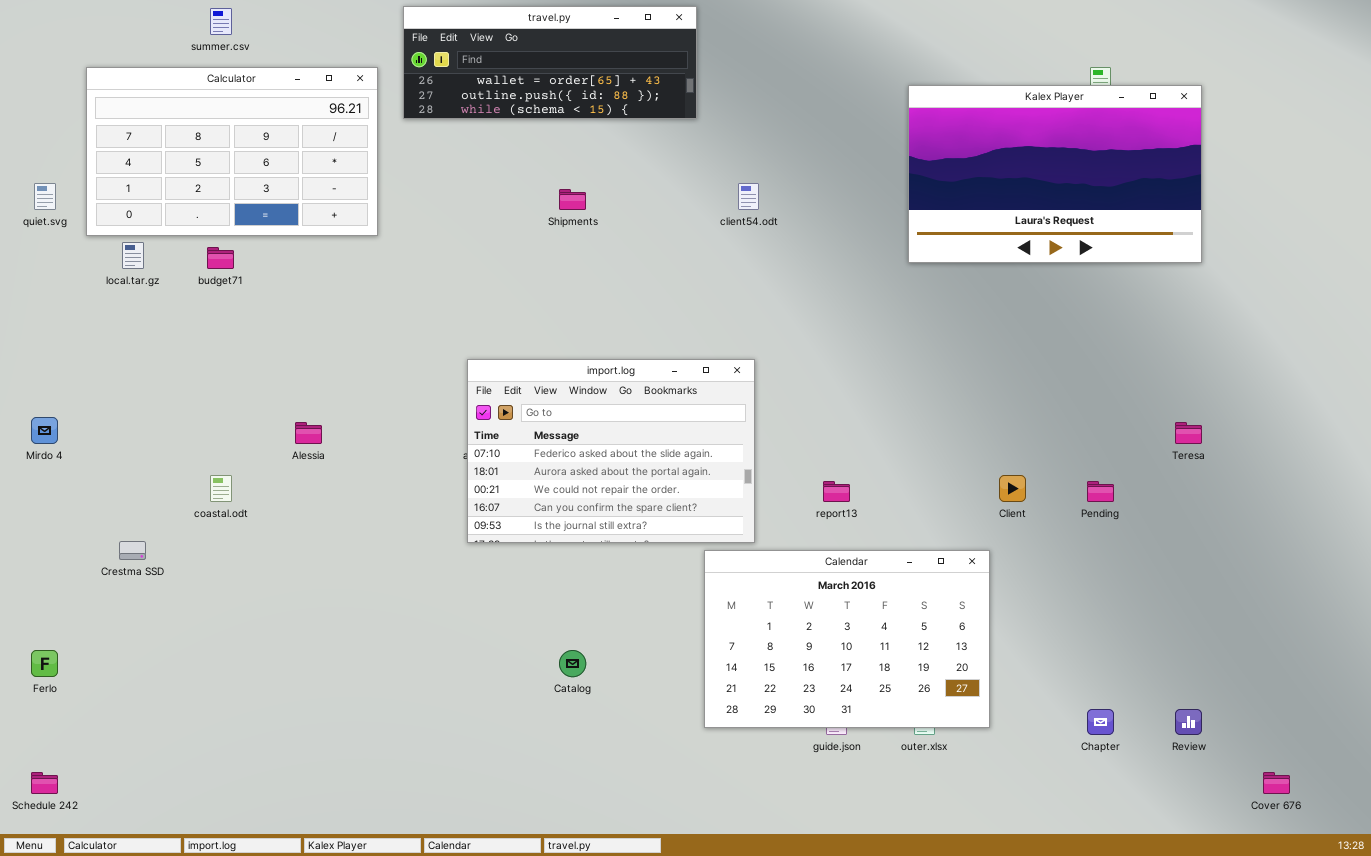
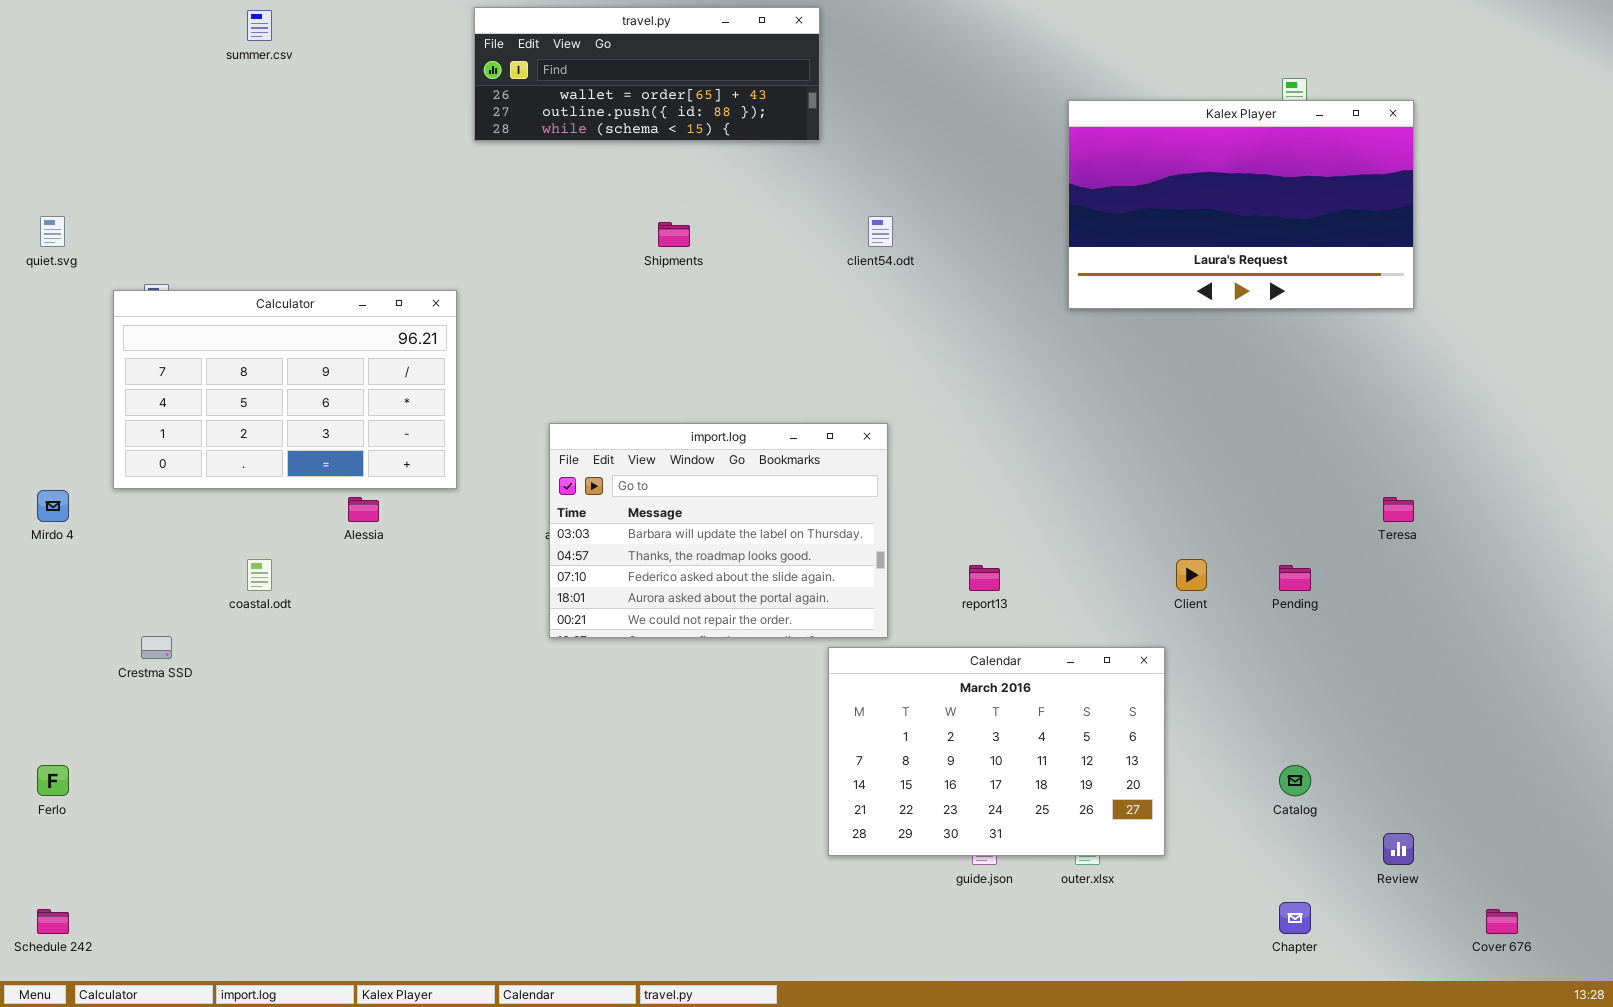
Calculator: [86,67,378,236] -> [113,290,457,489], moved
import.log: [467,359,755,543] -> [549,423,888,638], scrolled up 2 rows
Catalog: [559,650,586,677] -> [1279,765,1311,796], moved
Chapter: [1087,709,1114,735] -> [1279,902,1311,934], moved

